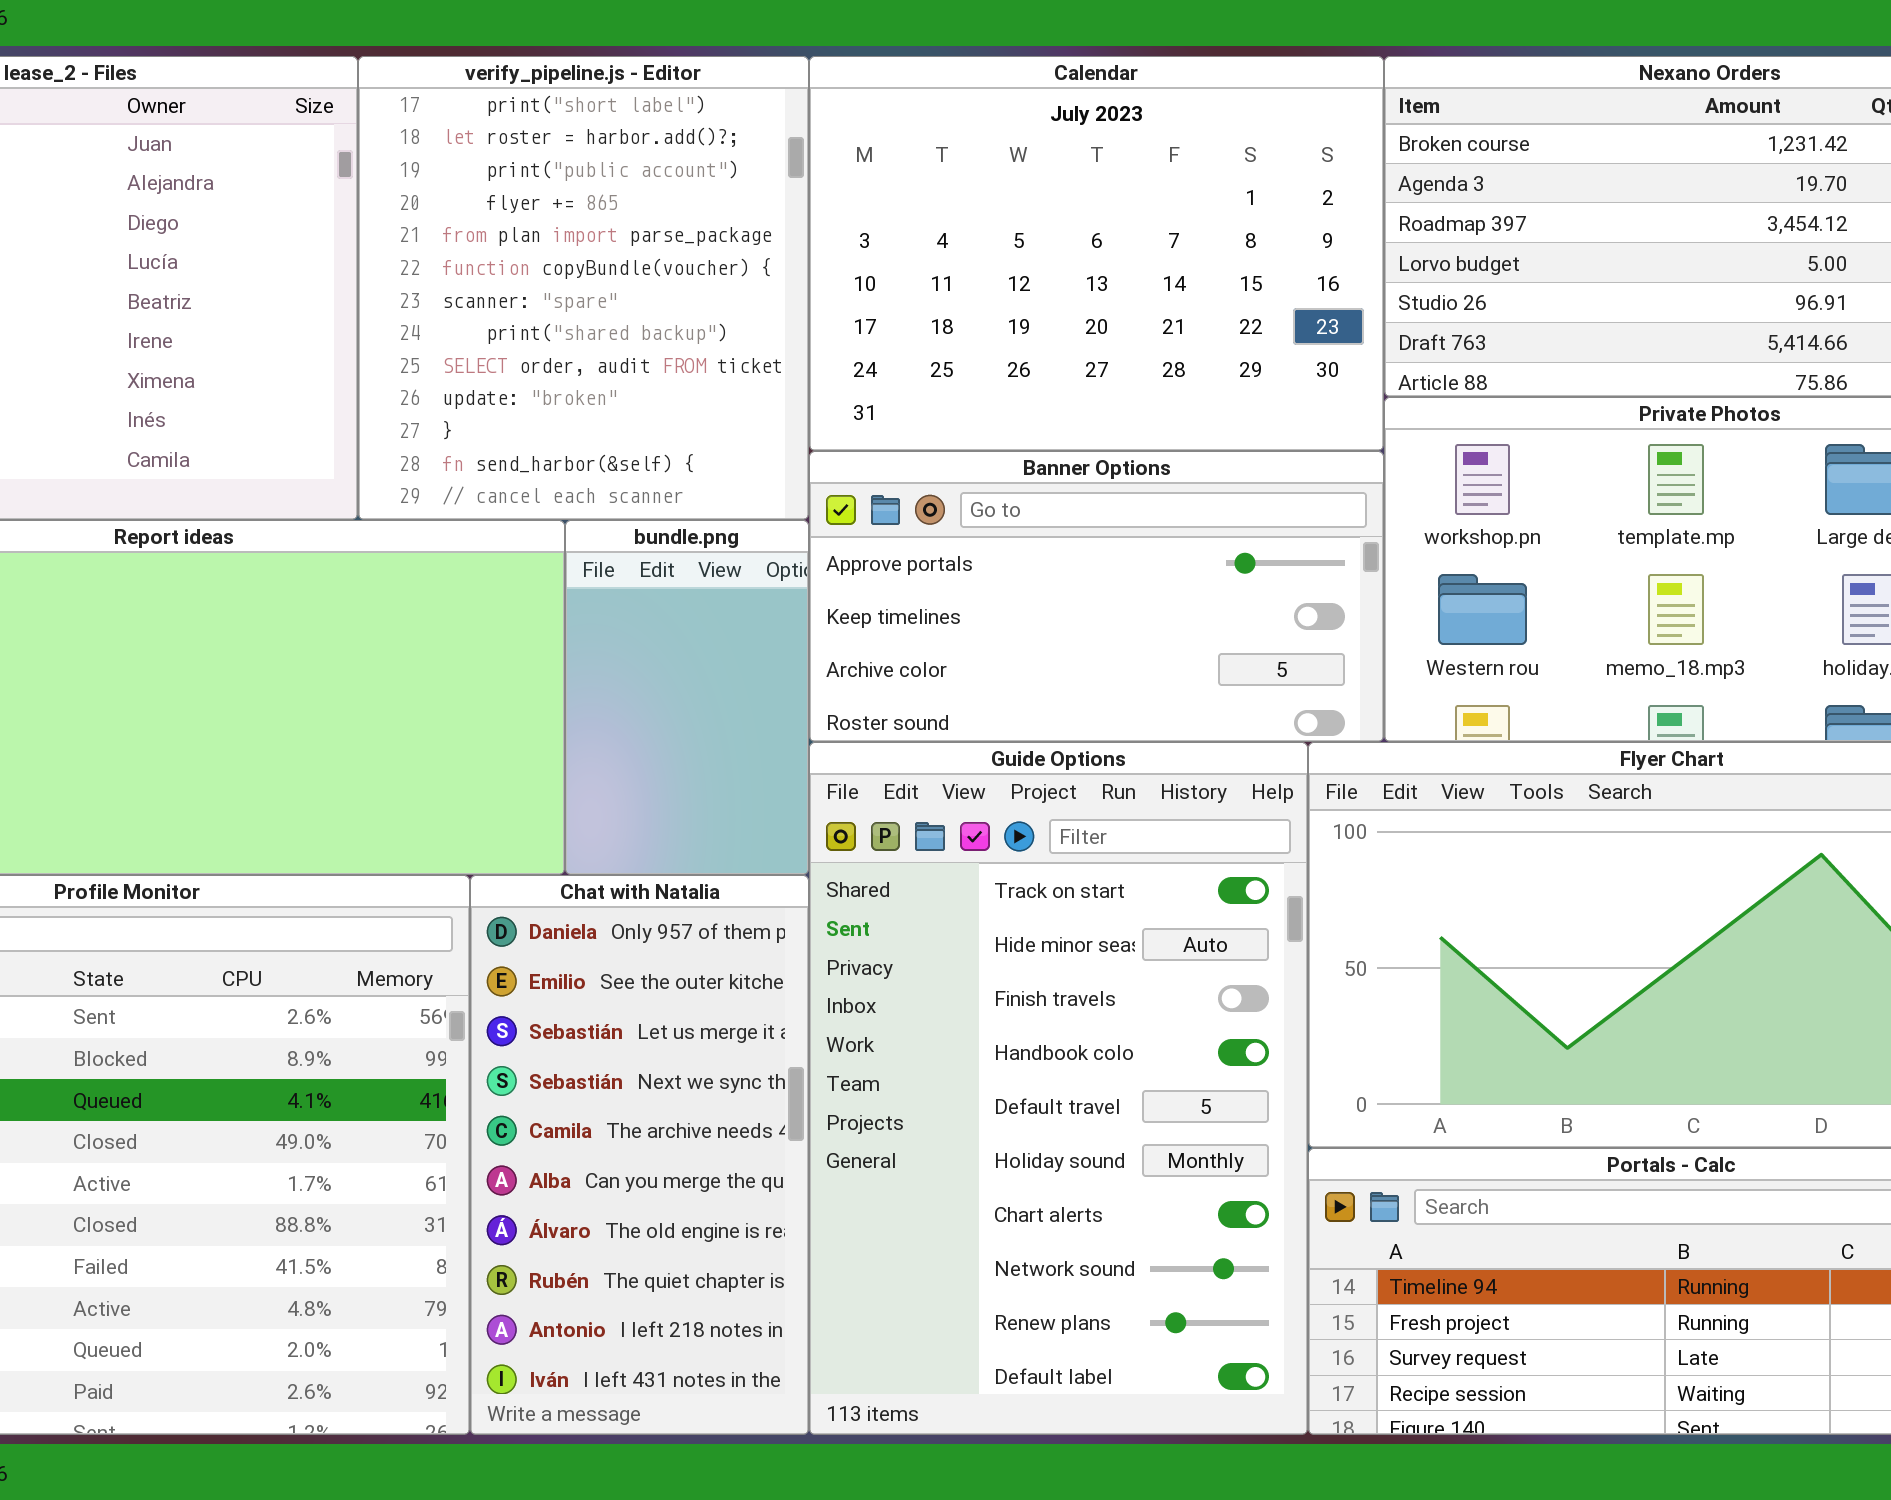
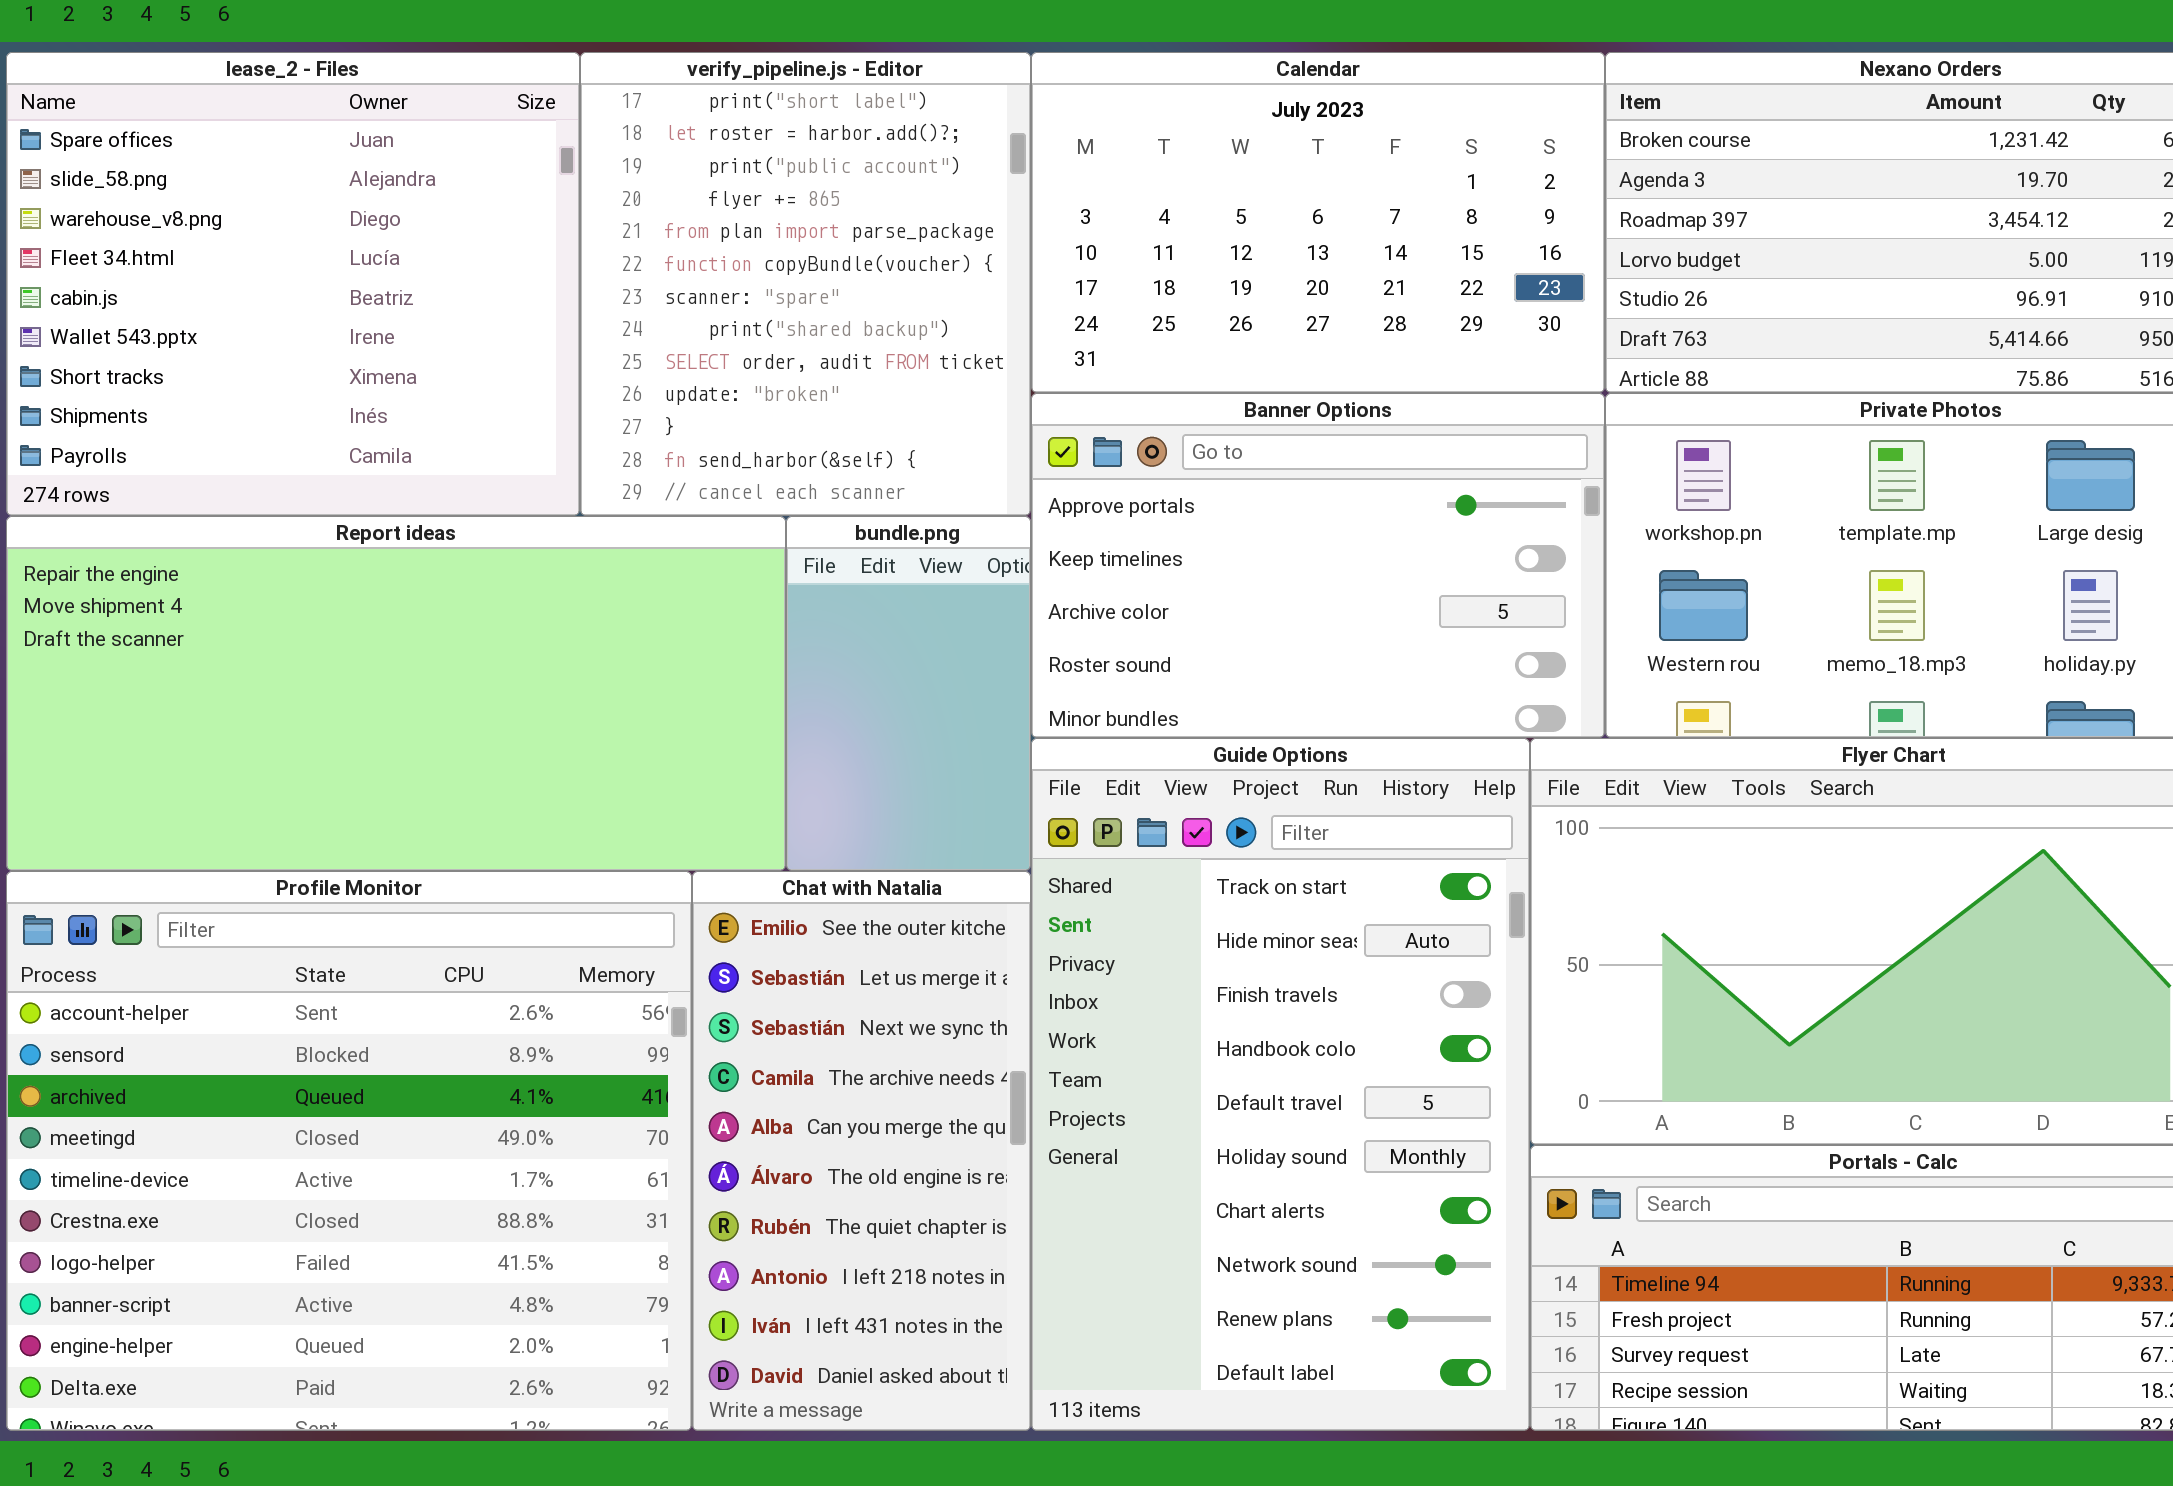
Calendar: [809,56,1384,451] -> [1031,52,1605,393], resized
Banner Options: [809,451,1384,742] -> [1031,393,1605,738], resized
Chat with Natalia: [470,875,809,1435] -> [692,871,1031,1431], scrolled down 1 row

